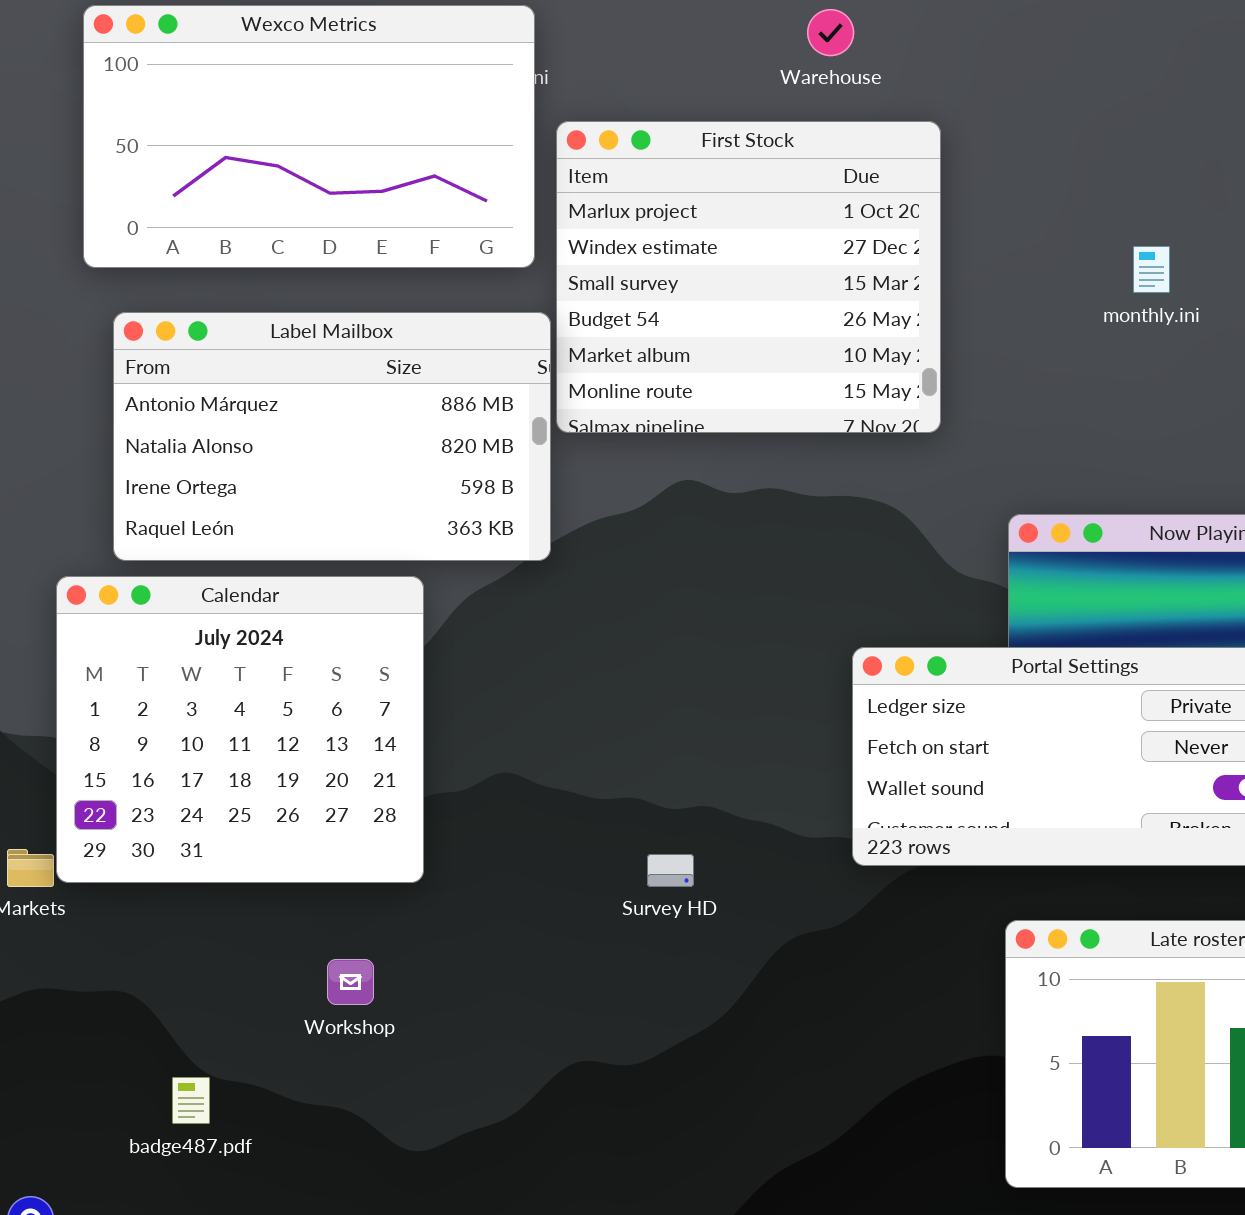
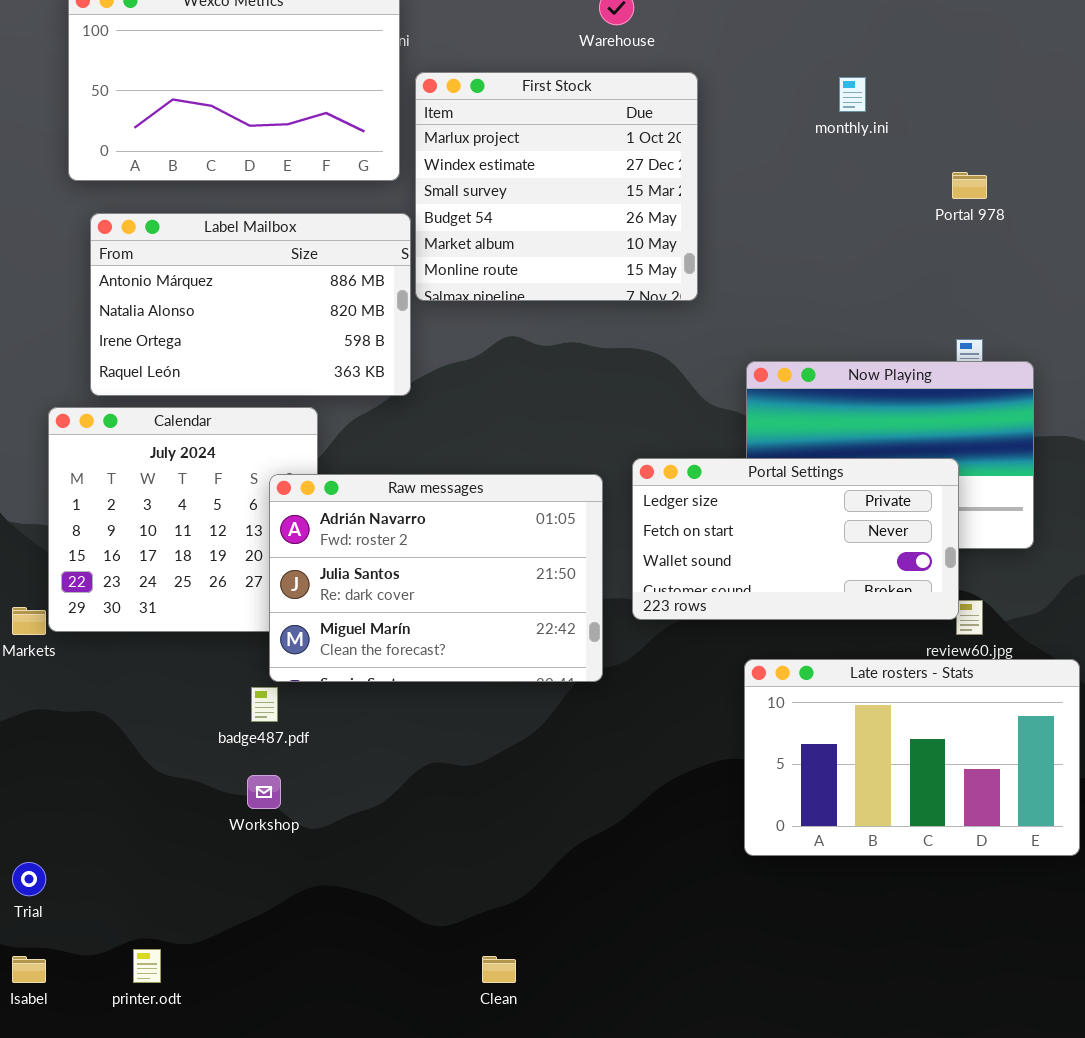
monthly.ini: [1133,246,1170,293] -> [839,77,866,112], moved
Raw messages: none -> [269,474,603,682], opened
Workshop: [327,959,374,1005] -> [247,775,281,809], moved
badge487.pdf: [172,1077,210,1124] -> [251,687,278,722], moved

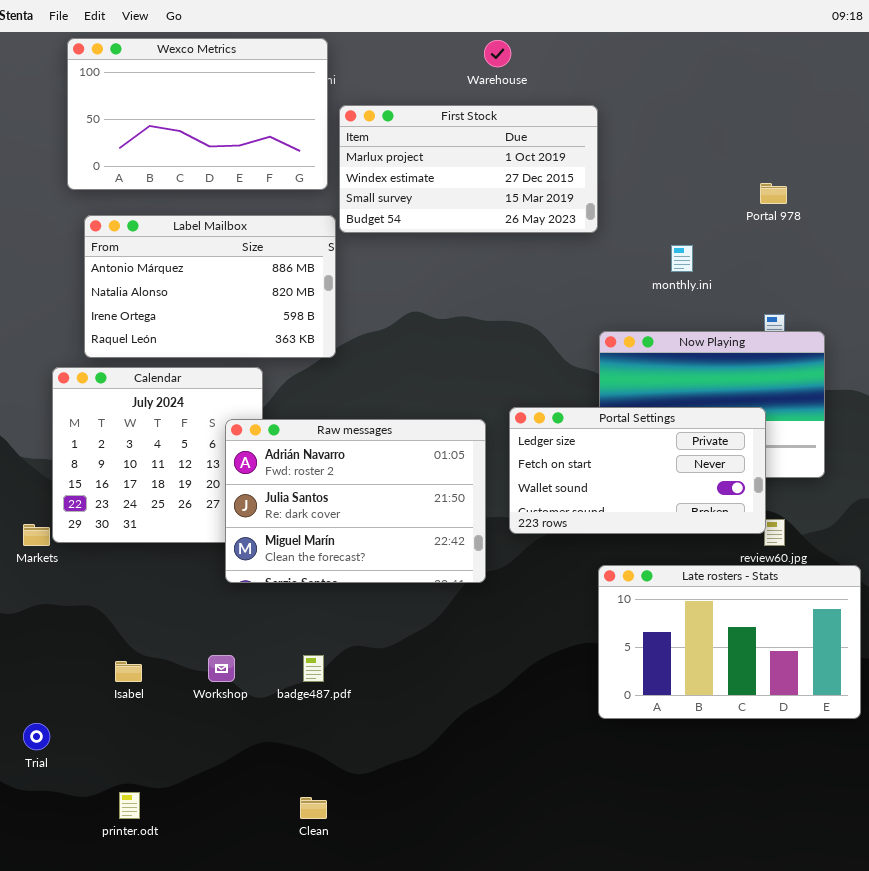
First Stock: [415,72,698,301] -> [339,105,598,233], resized
monthly.ini: [839,77,866,112] -> [671,245,693,272], moved
badge487.pdf: [251,687,278,722] -> [303,655,324,682], moved
Isabel: [12,956,46,983] -> [115,661,142,682], moved
Clean: [482,956,516,983] -> [300,797,327,819], moved

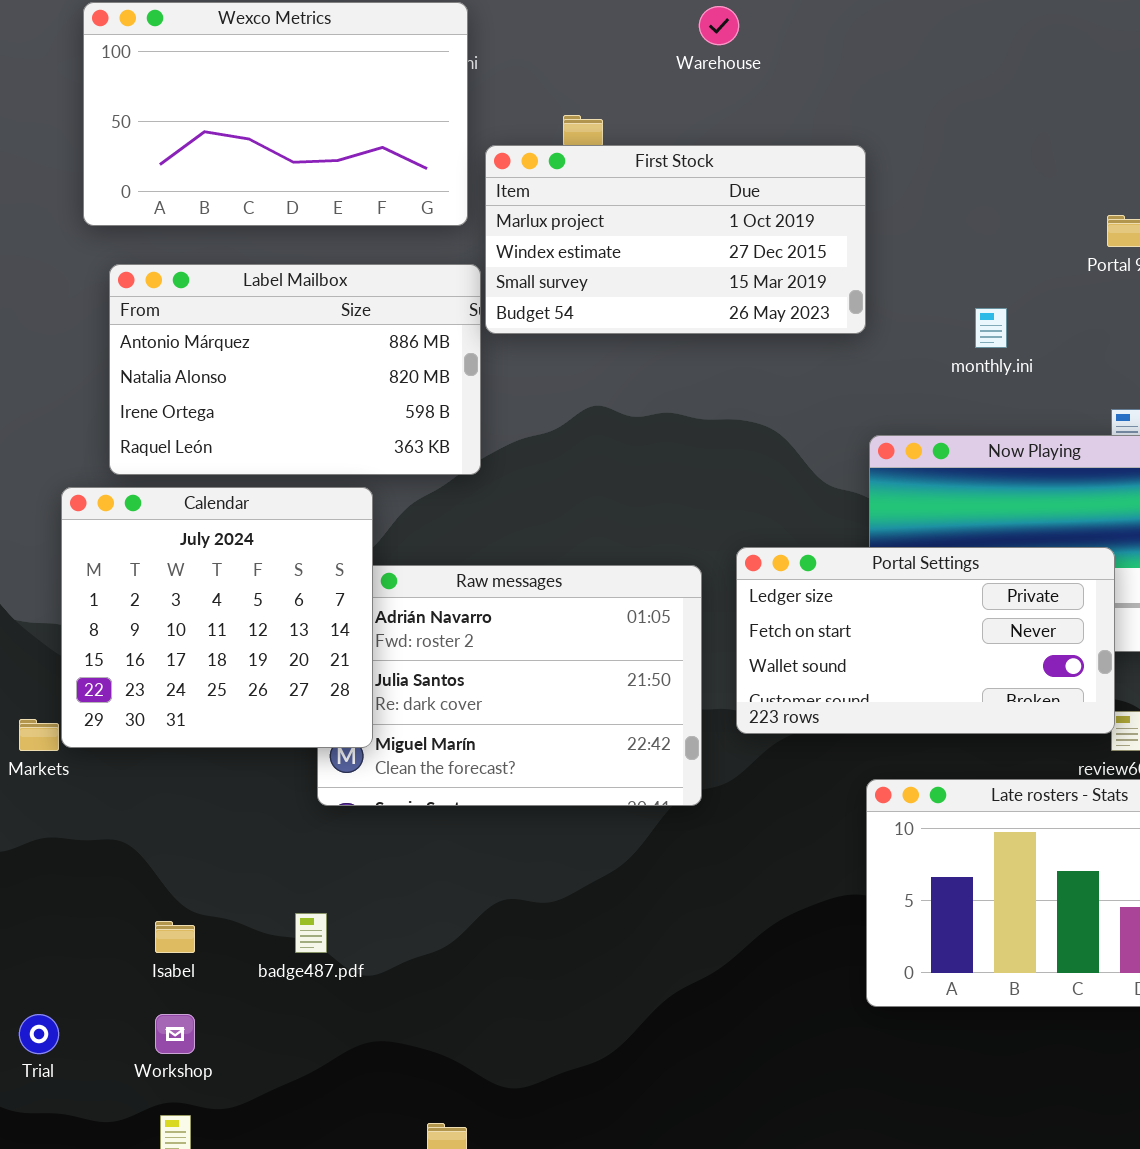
First Stock: [339,105,598,233] -> [485,145,866,334], moved
Calendar: [52,367,263,543] -> [61,487,373,748], raised
Workshop: [208,655,235,682] -> [155,1014,195,1054], moved
badge487.pdf: [303,655,324,682] -> [295,913,327,953], moved

